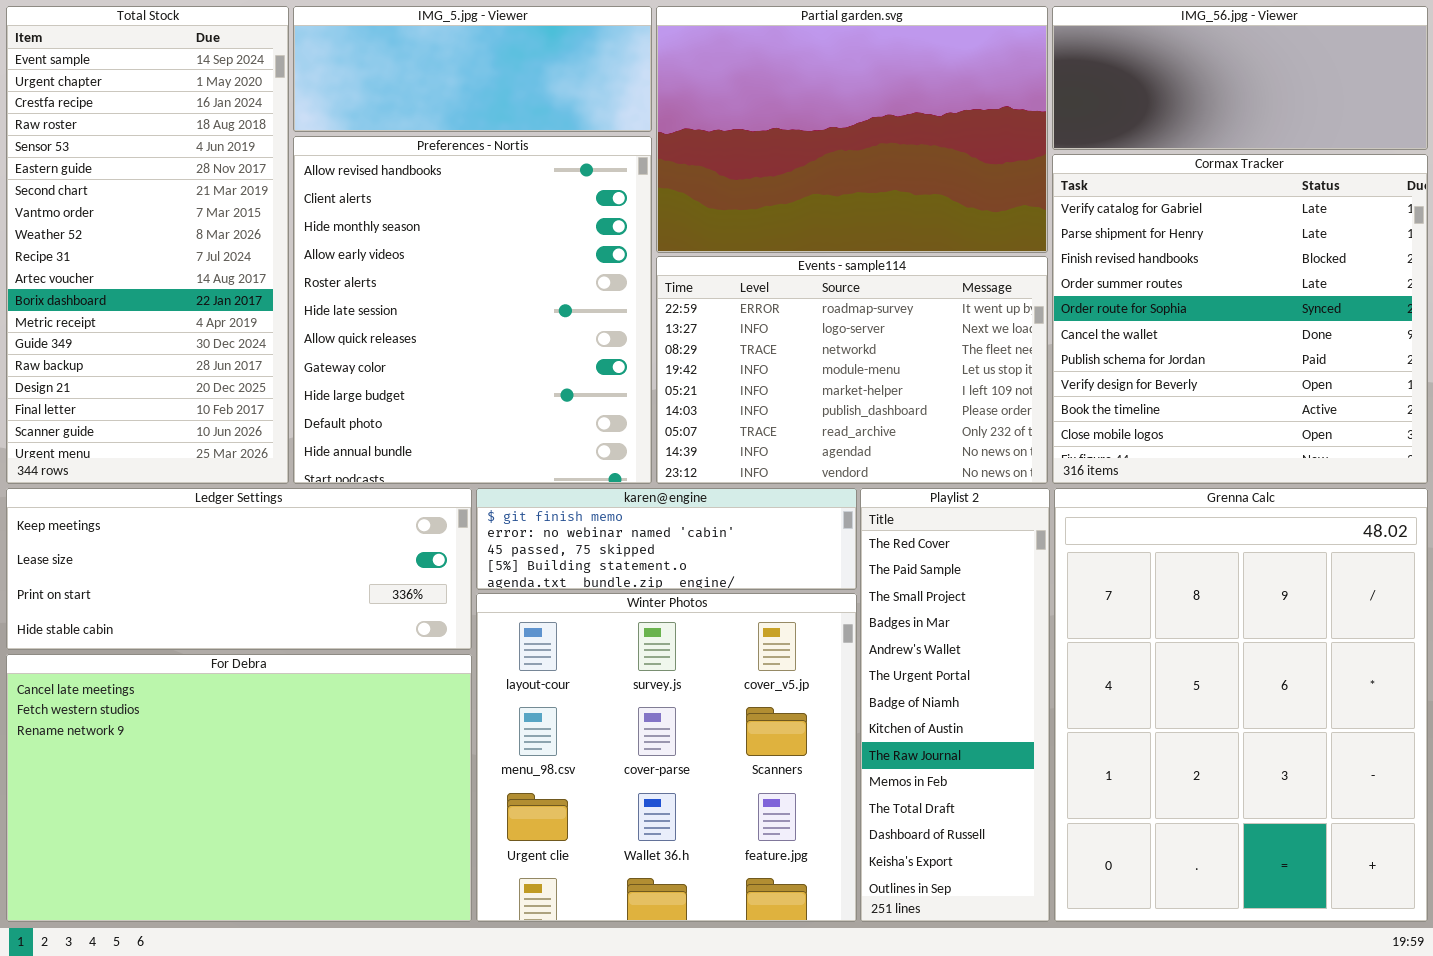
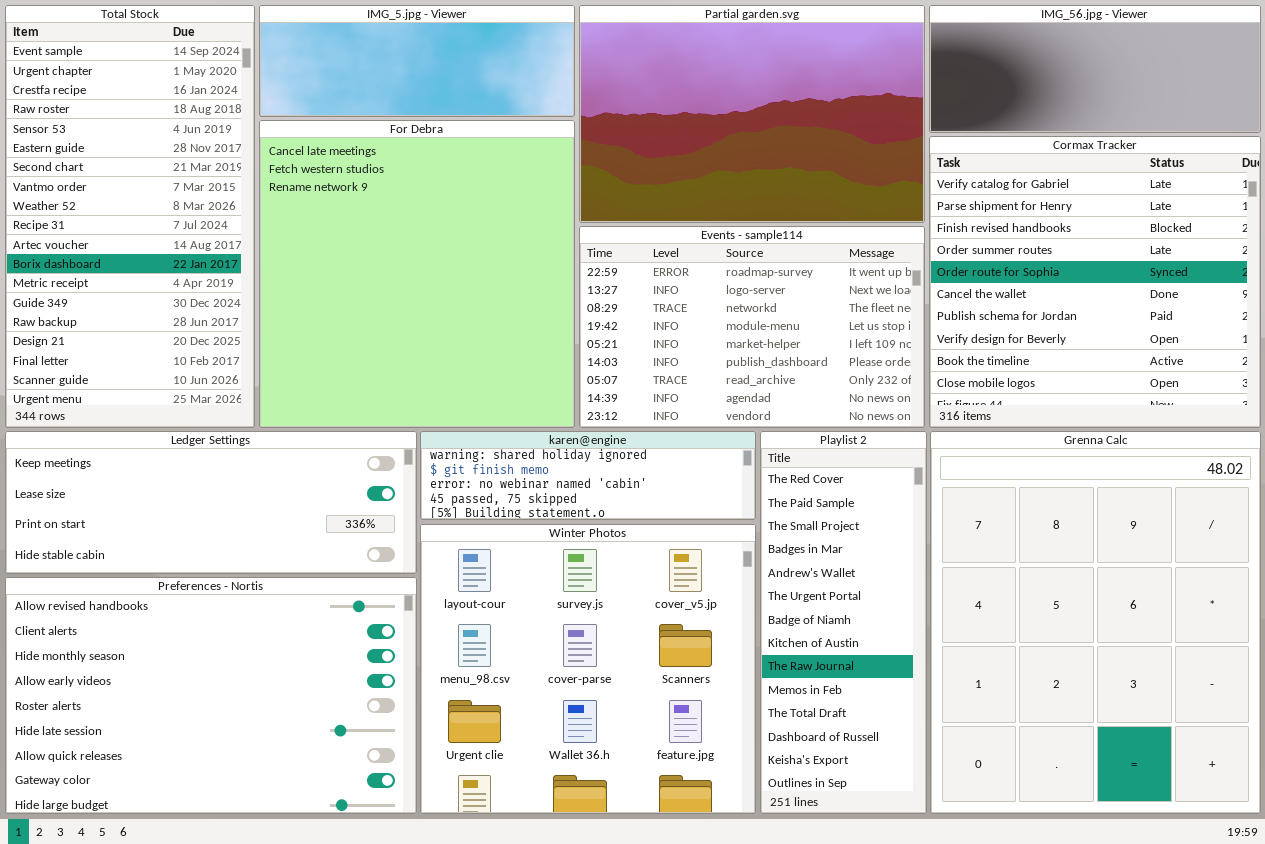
Preferences - Nortis: [293,136,652,484] -> [5,577,417,814], moved, resized
karen@engine: [476,488,857,590] -> [420,431,756,520], scrolled up 1 row
For Debra: [6,654,472,922] -> [259,120,575,428], moved, resized

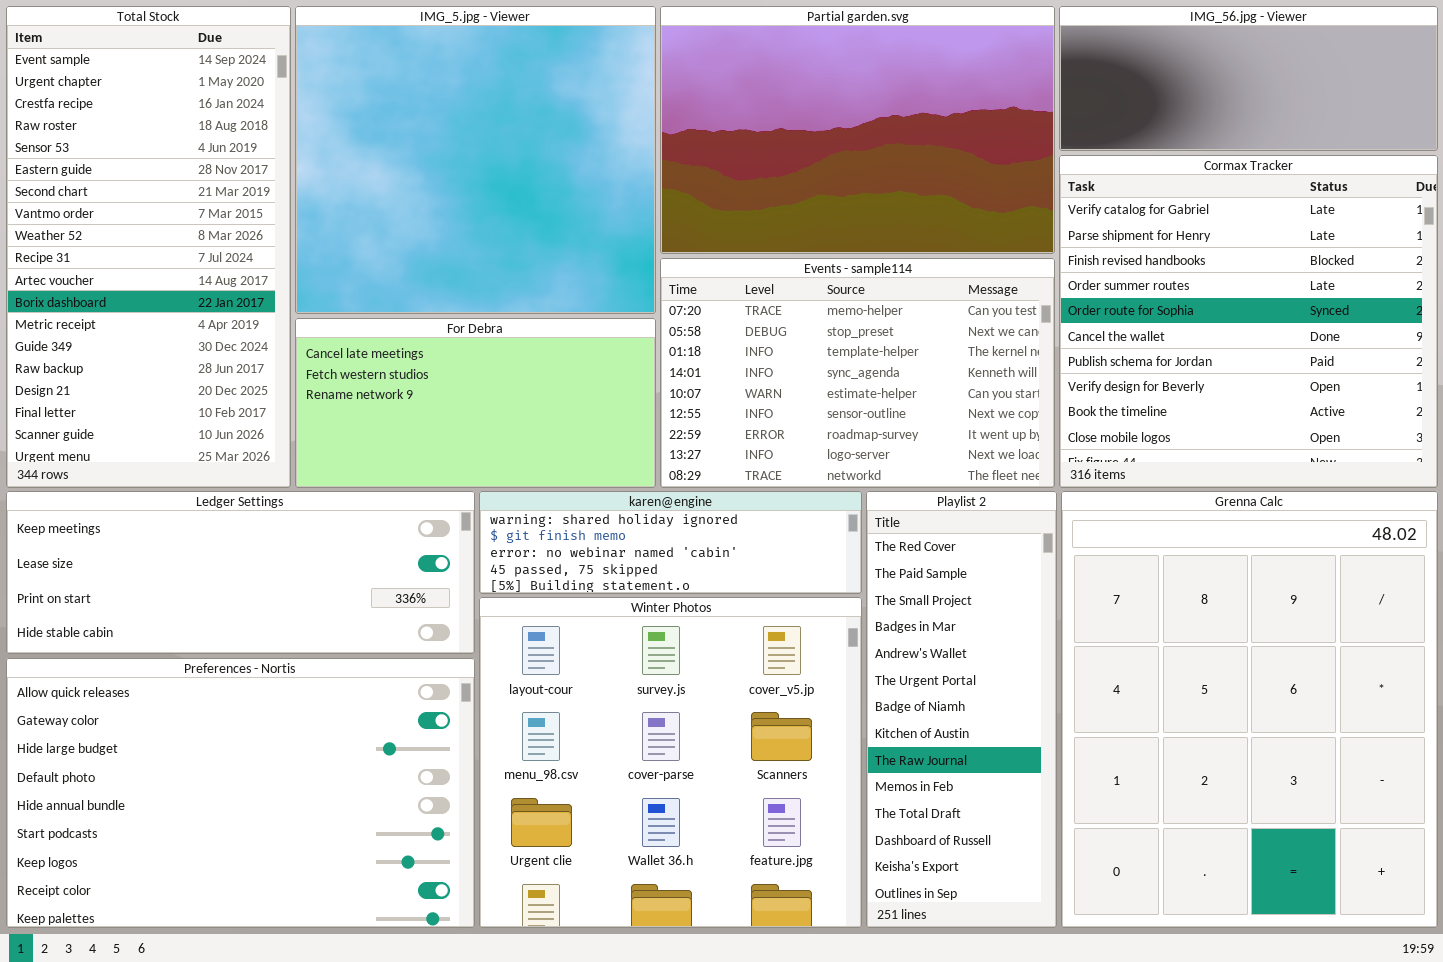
IMG_5.jpg - Viewer: [259,5,575,117] -> [295,6,656,314], resized
For Debra: [259,120,575,428] -> [295,318,656,488], resized
Events - sample114: [579,226,925,428] -> [660,258,1055,488], scrolled up 6 rows
Preferences - Nortis: [5,577,417,814] -> [6,658,475,928], scrolled down 6 rows

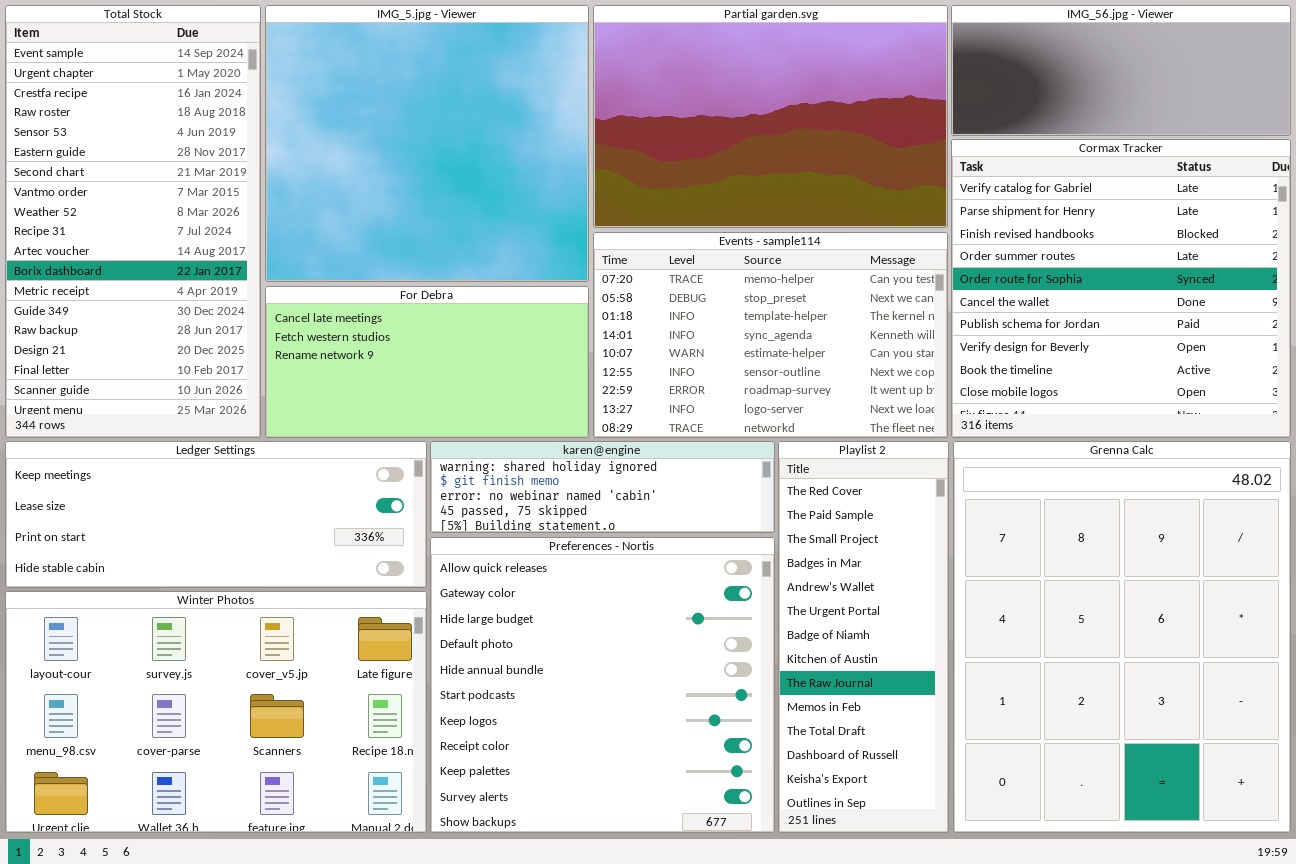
Winter Photos: [479,597,862,928] -> [5,591,427,833], moved, resized
Preferences - Nortis: [6,658,475,928] -> [430,537,775,833], moved, resized

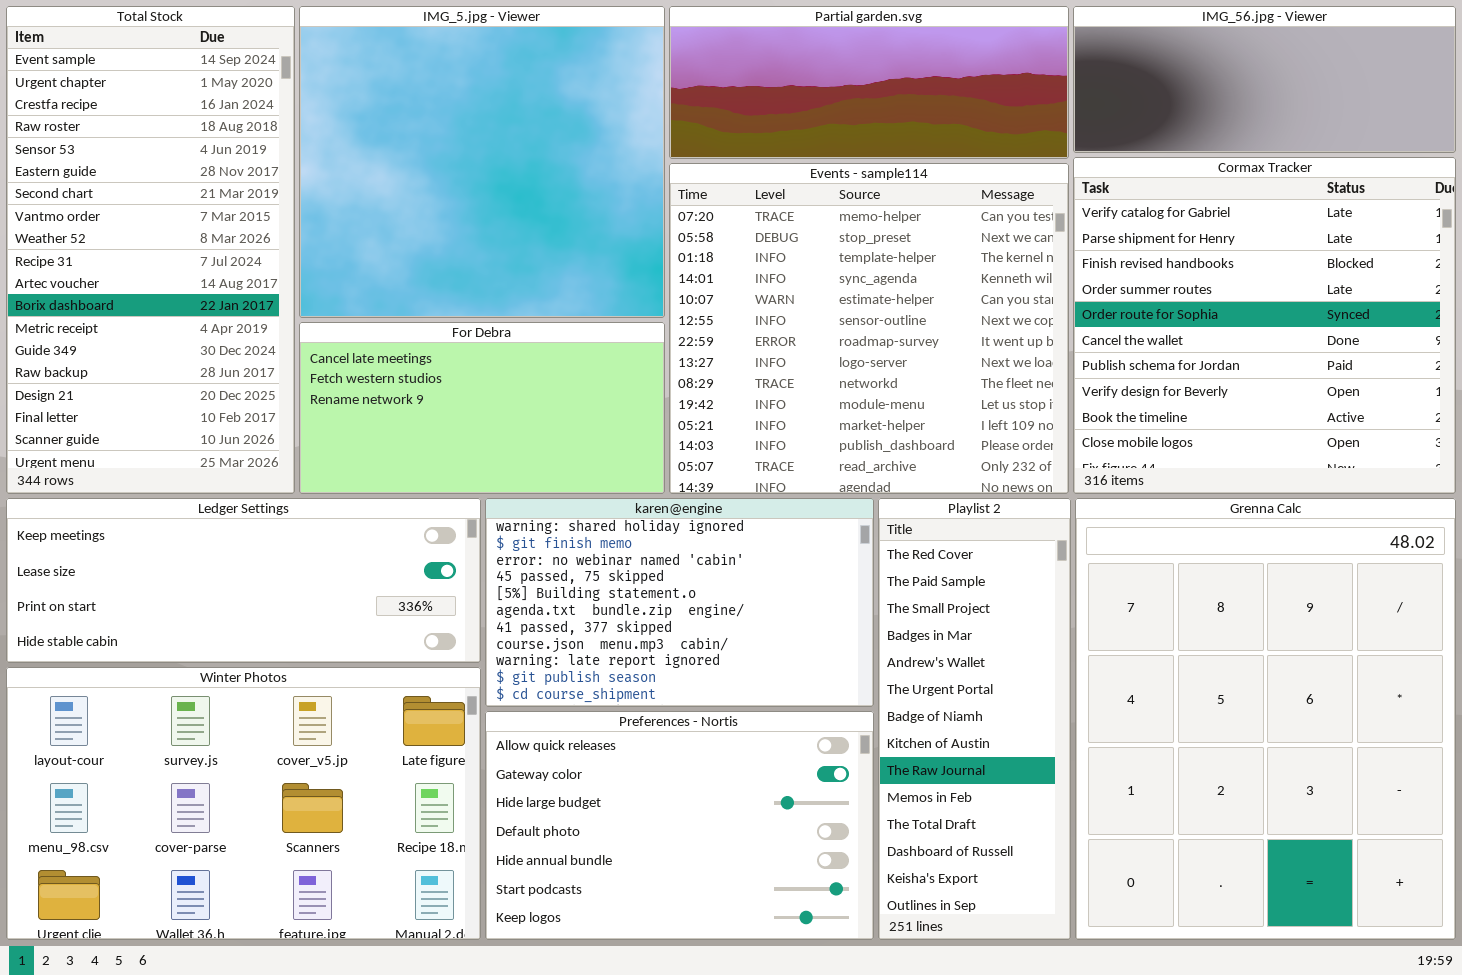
Partial garden.svg: [593,5,948,228] -> [669,6,1069,159], resized
Events - sample114: [593,232,948,438] -> [669,163,1069,494], resized
karen@engine: [430,441,775,533] -> [485,498,874,707], resized
Preferences - Nortis: [430,537,775,833] -> [485,711,874,940], resized

